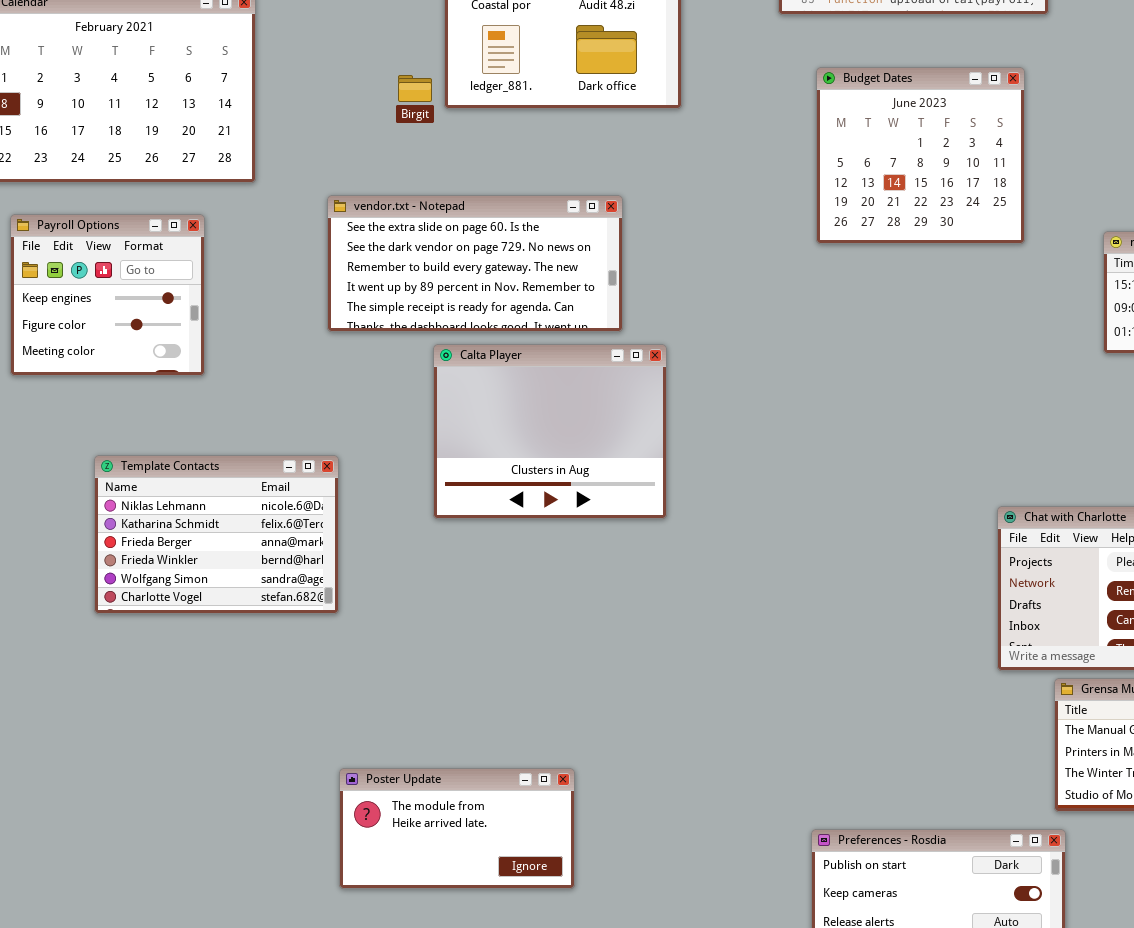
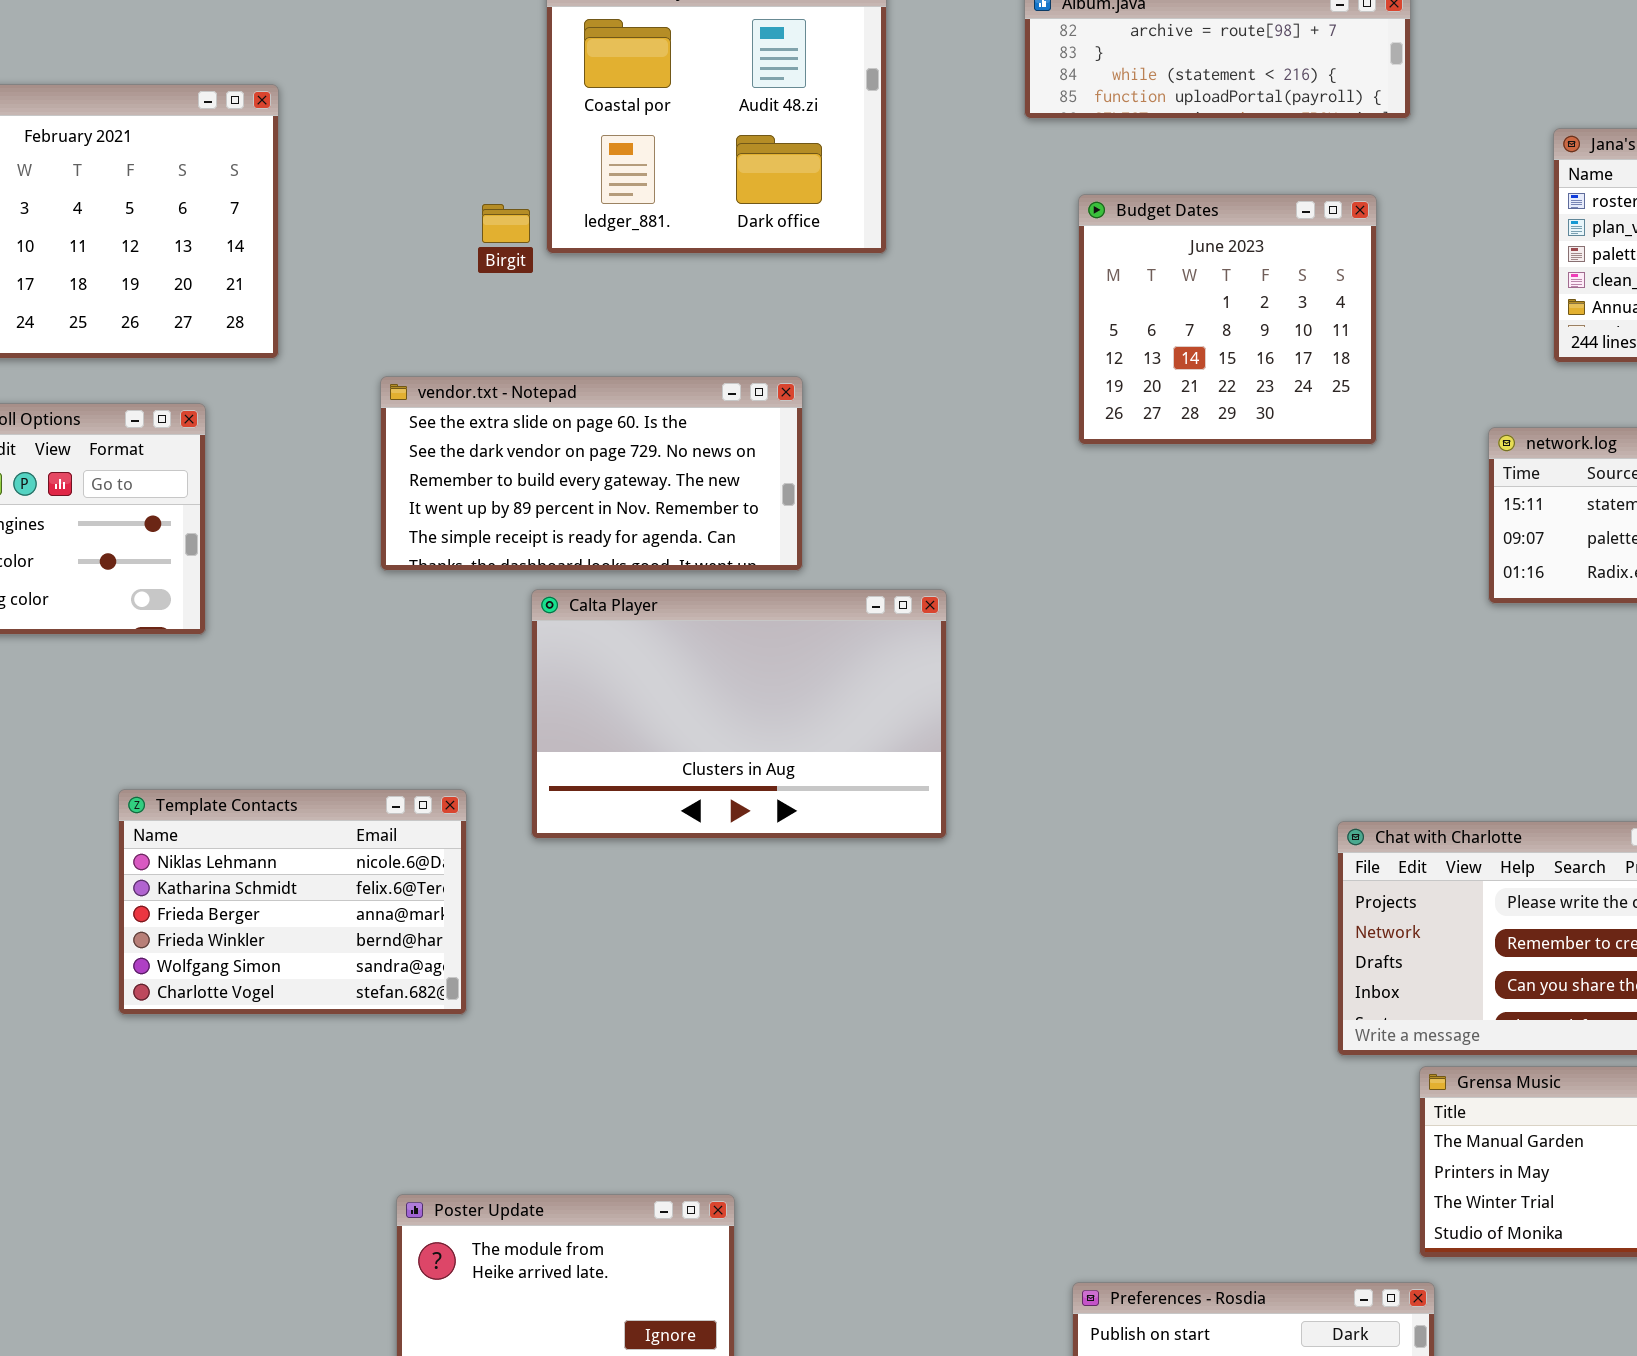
Calta Player: [433,344,667,519] -> [531,589,947,839], resized
Template Contacts: [94,455,339,614] -> [118,789,467,1015], moved

